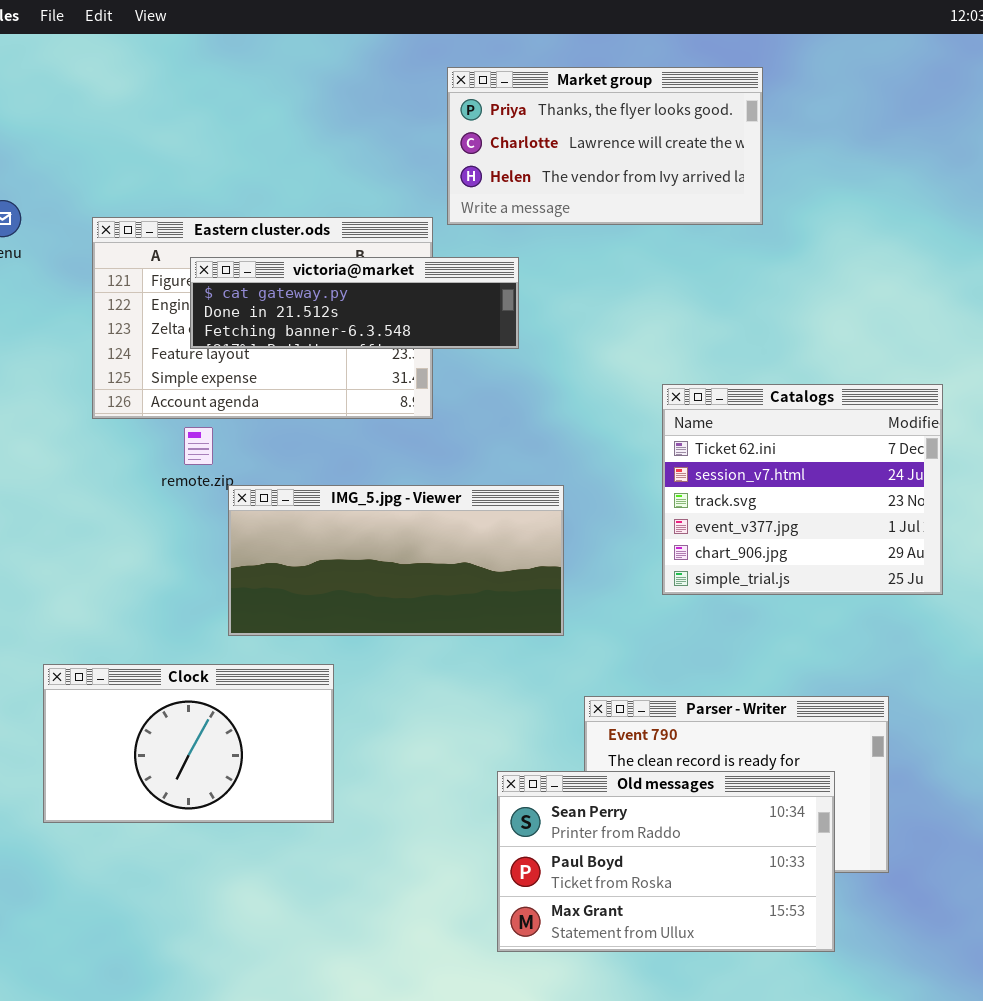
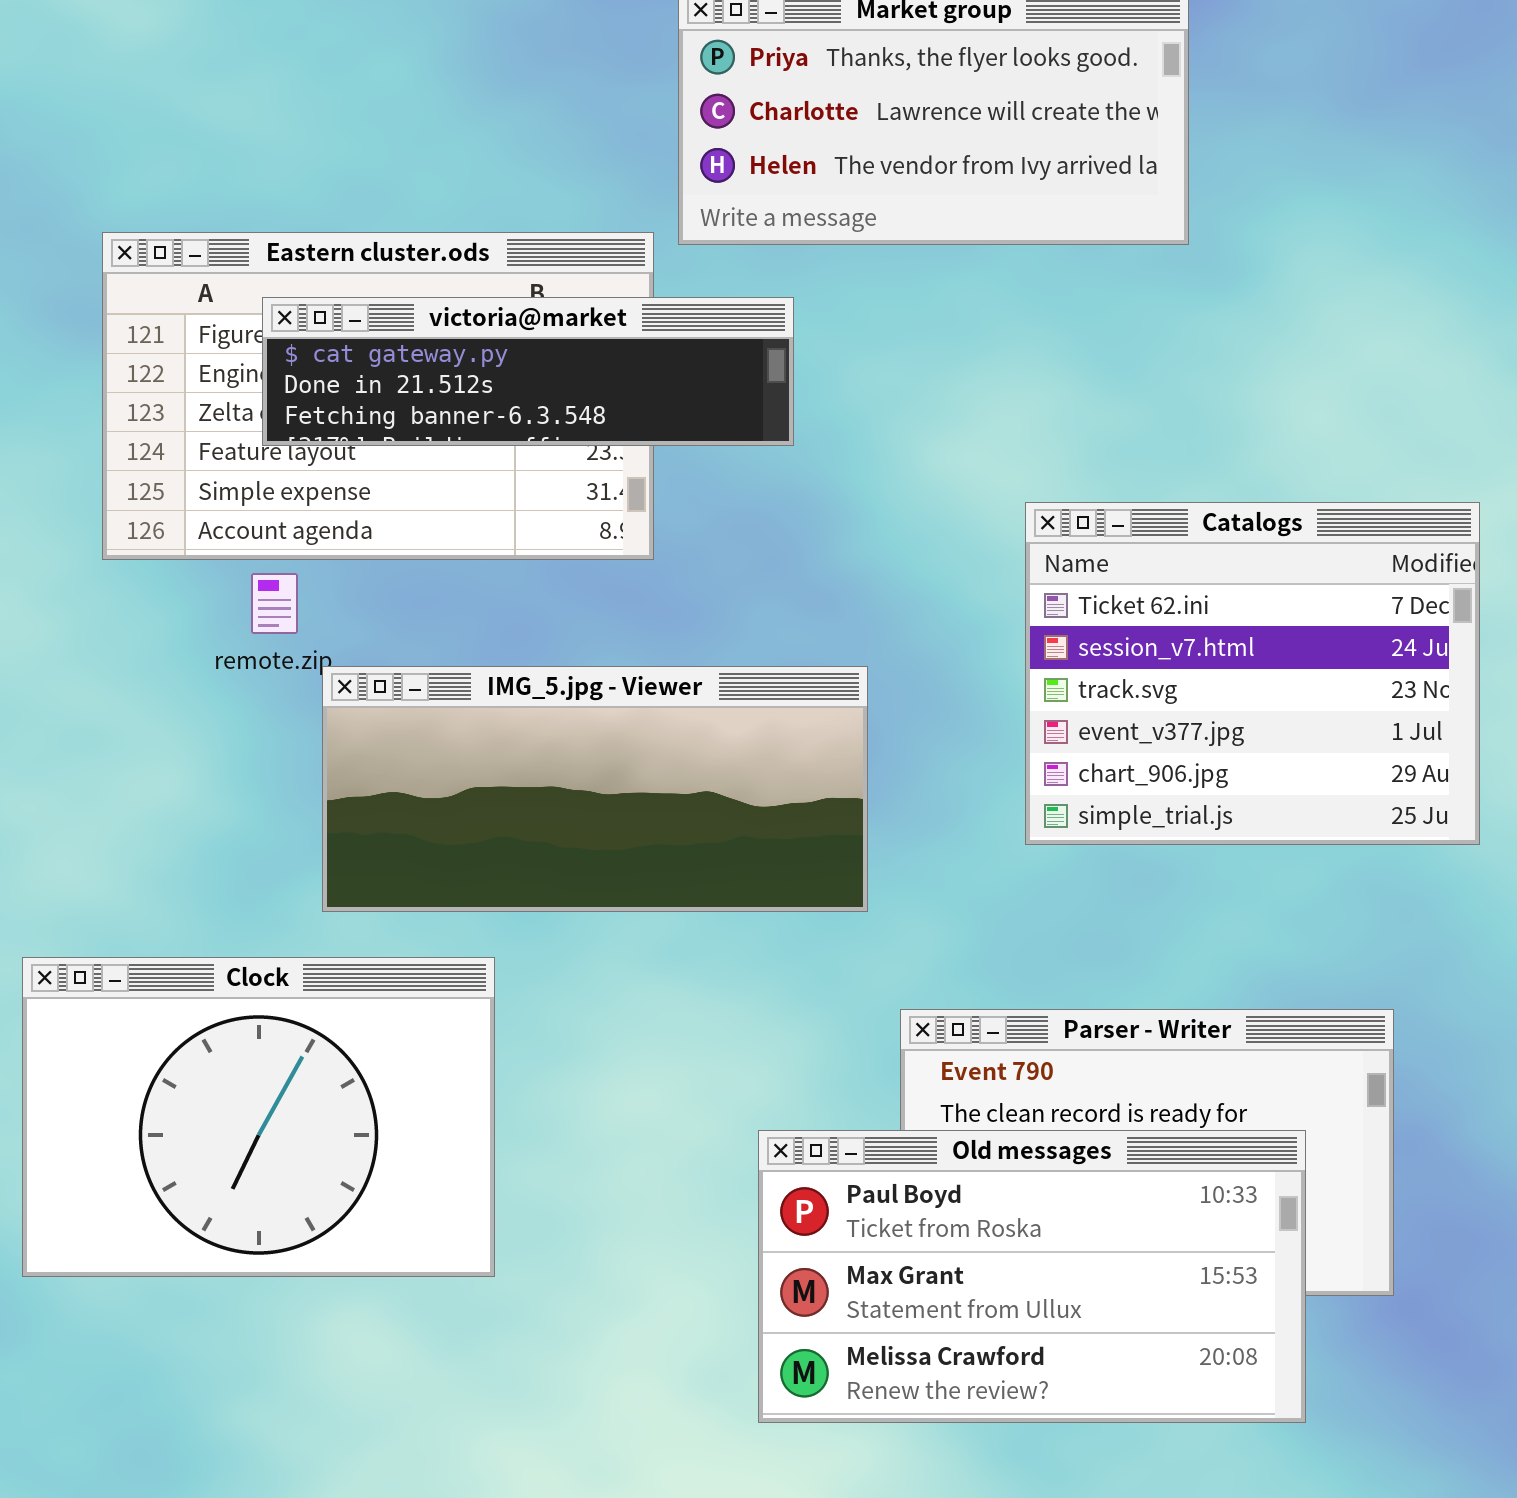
Clock: [43,664,334,823] -> [22,957,495,1277], resized
Old messages: [497,771,835,952] -> [758,1130,1306,1423], scrolled down 1 row

